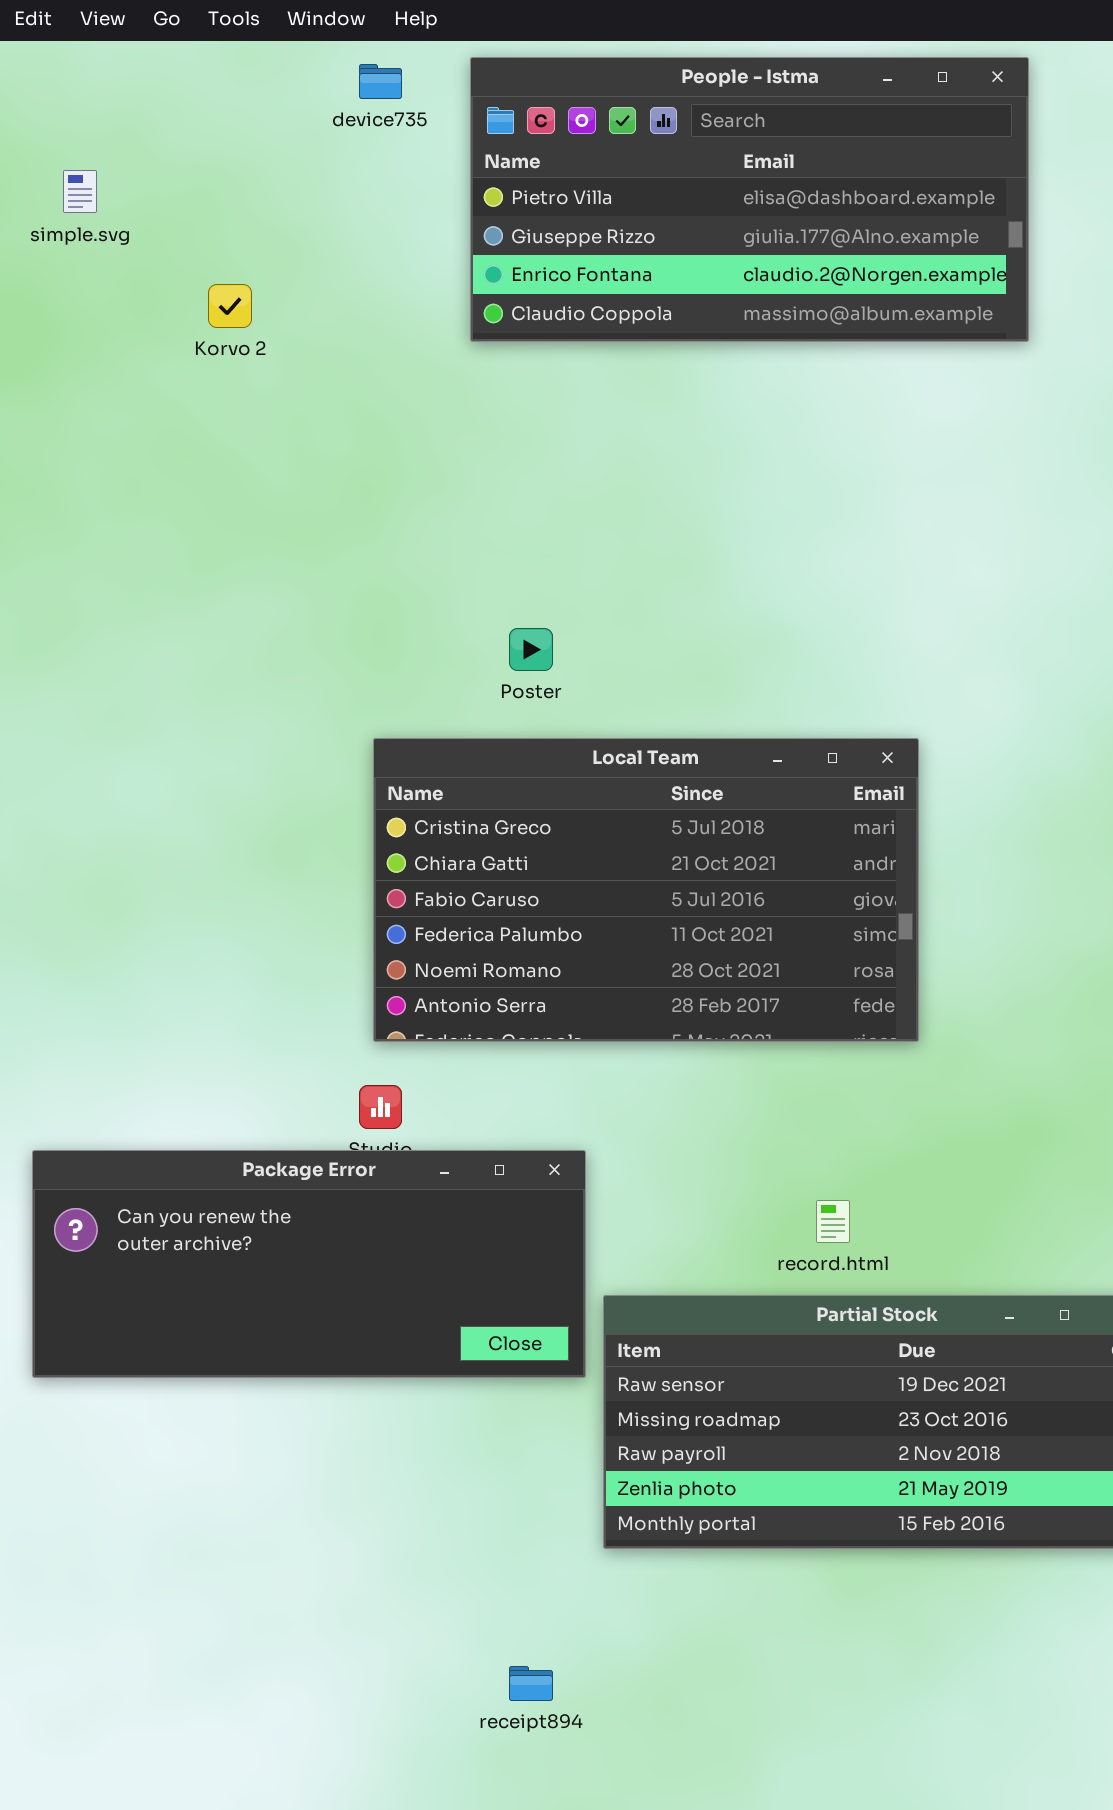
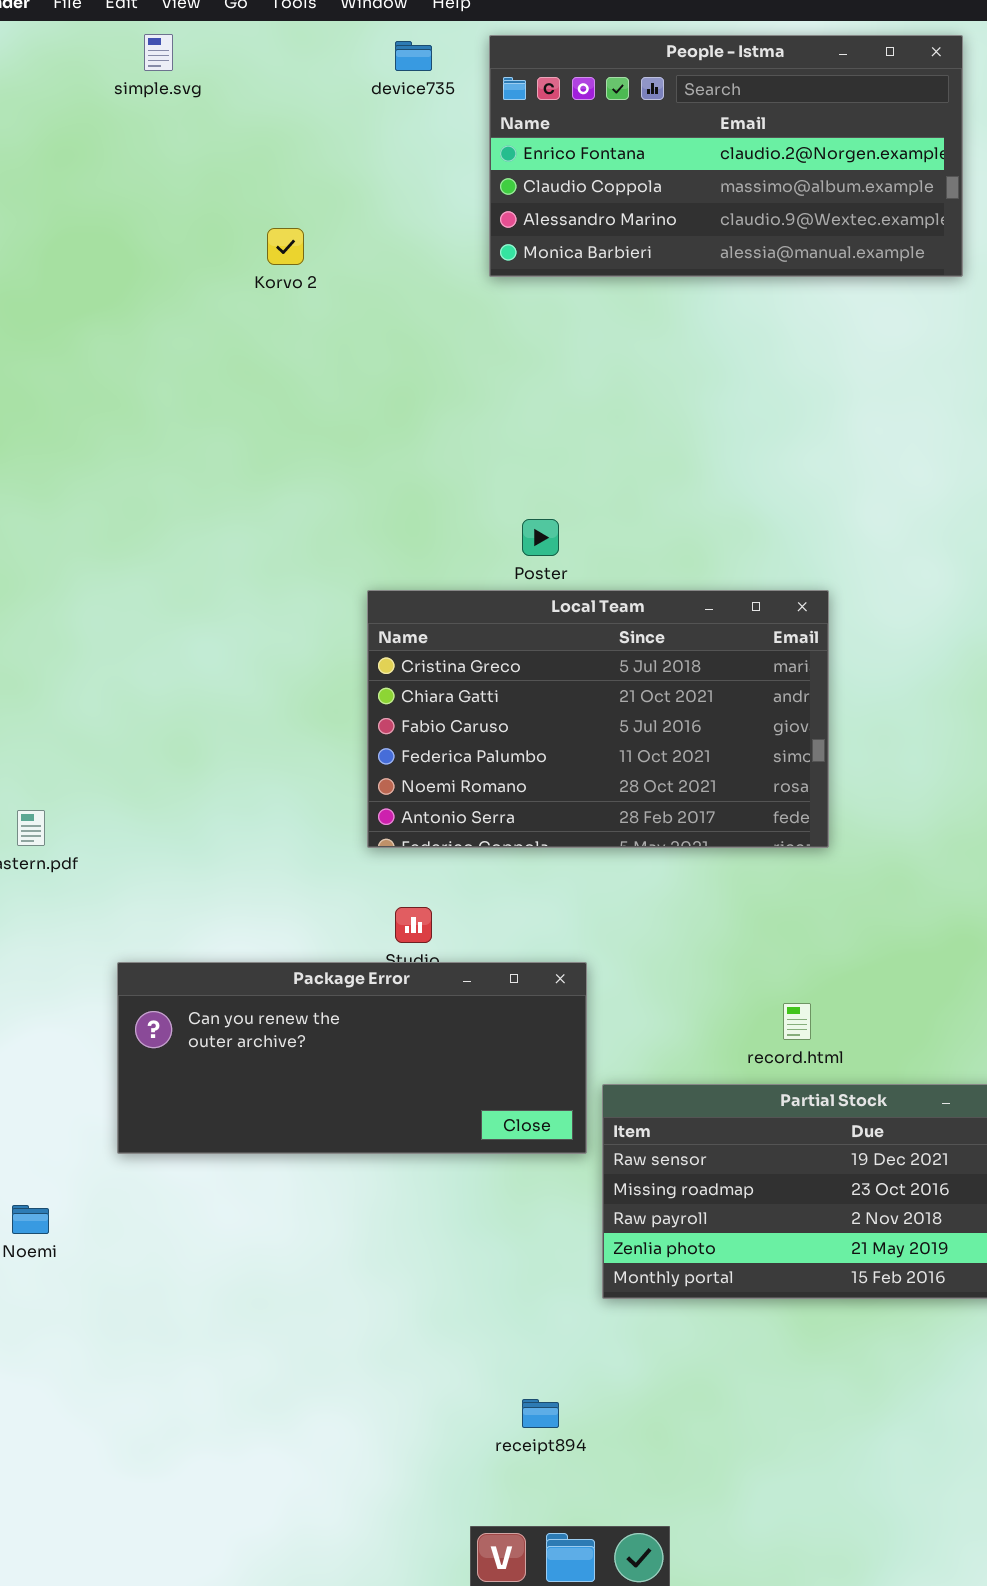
People - Istma: [470,57,1029,342] -> [489,35,963,277], scrolled down 2 rows
simple.svg: [63,170,97,213] -> [144,34,173,71], moved
Local Team: [373,738,919,1042] -> [367,590,829,848], moved

